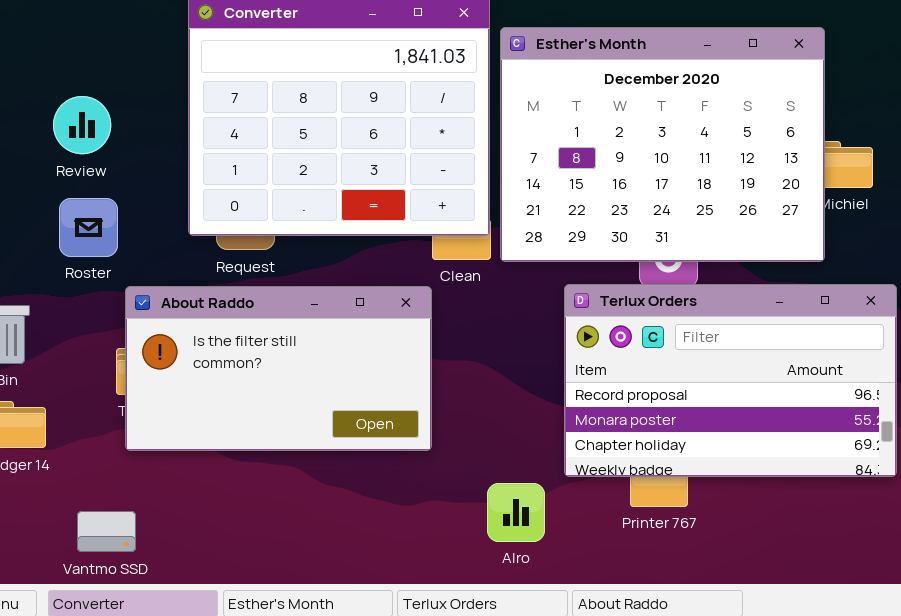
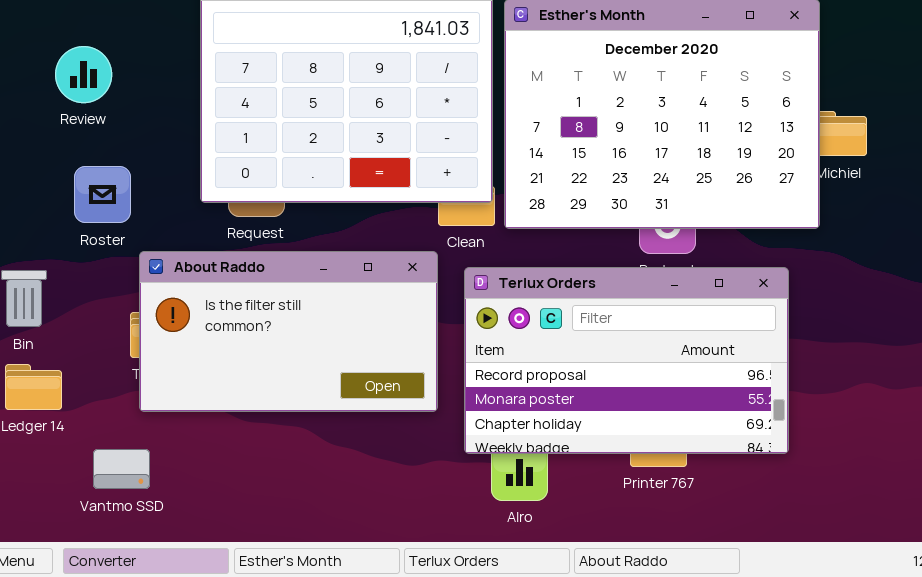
Review: [53,96,111,154] -> [55,46,112,103], moved
Terlux Orders: [564,284,897,477] -> [464,267,789,454], moved
Vantmo SSD: [77,511,136,552] -> [93,449,150,489], moved

